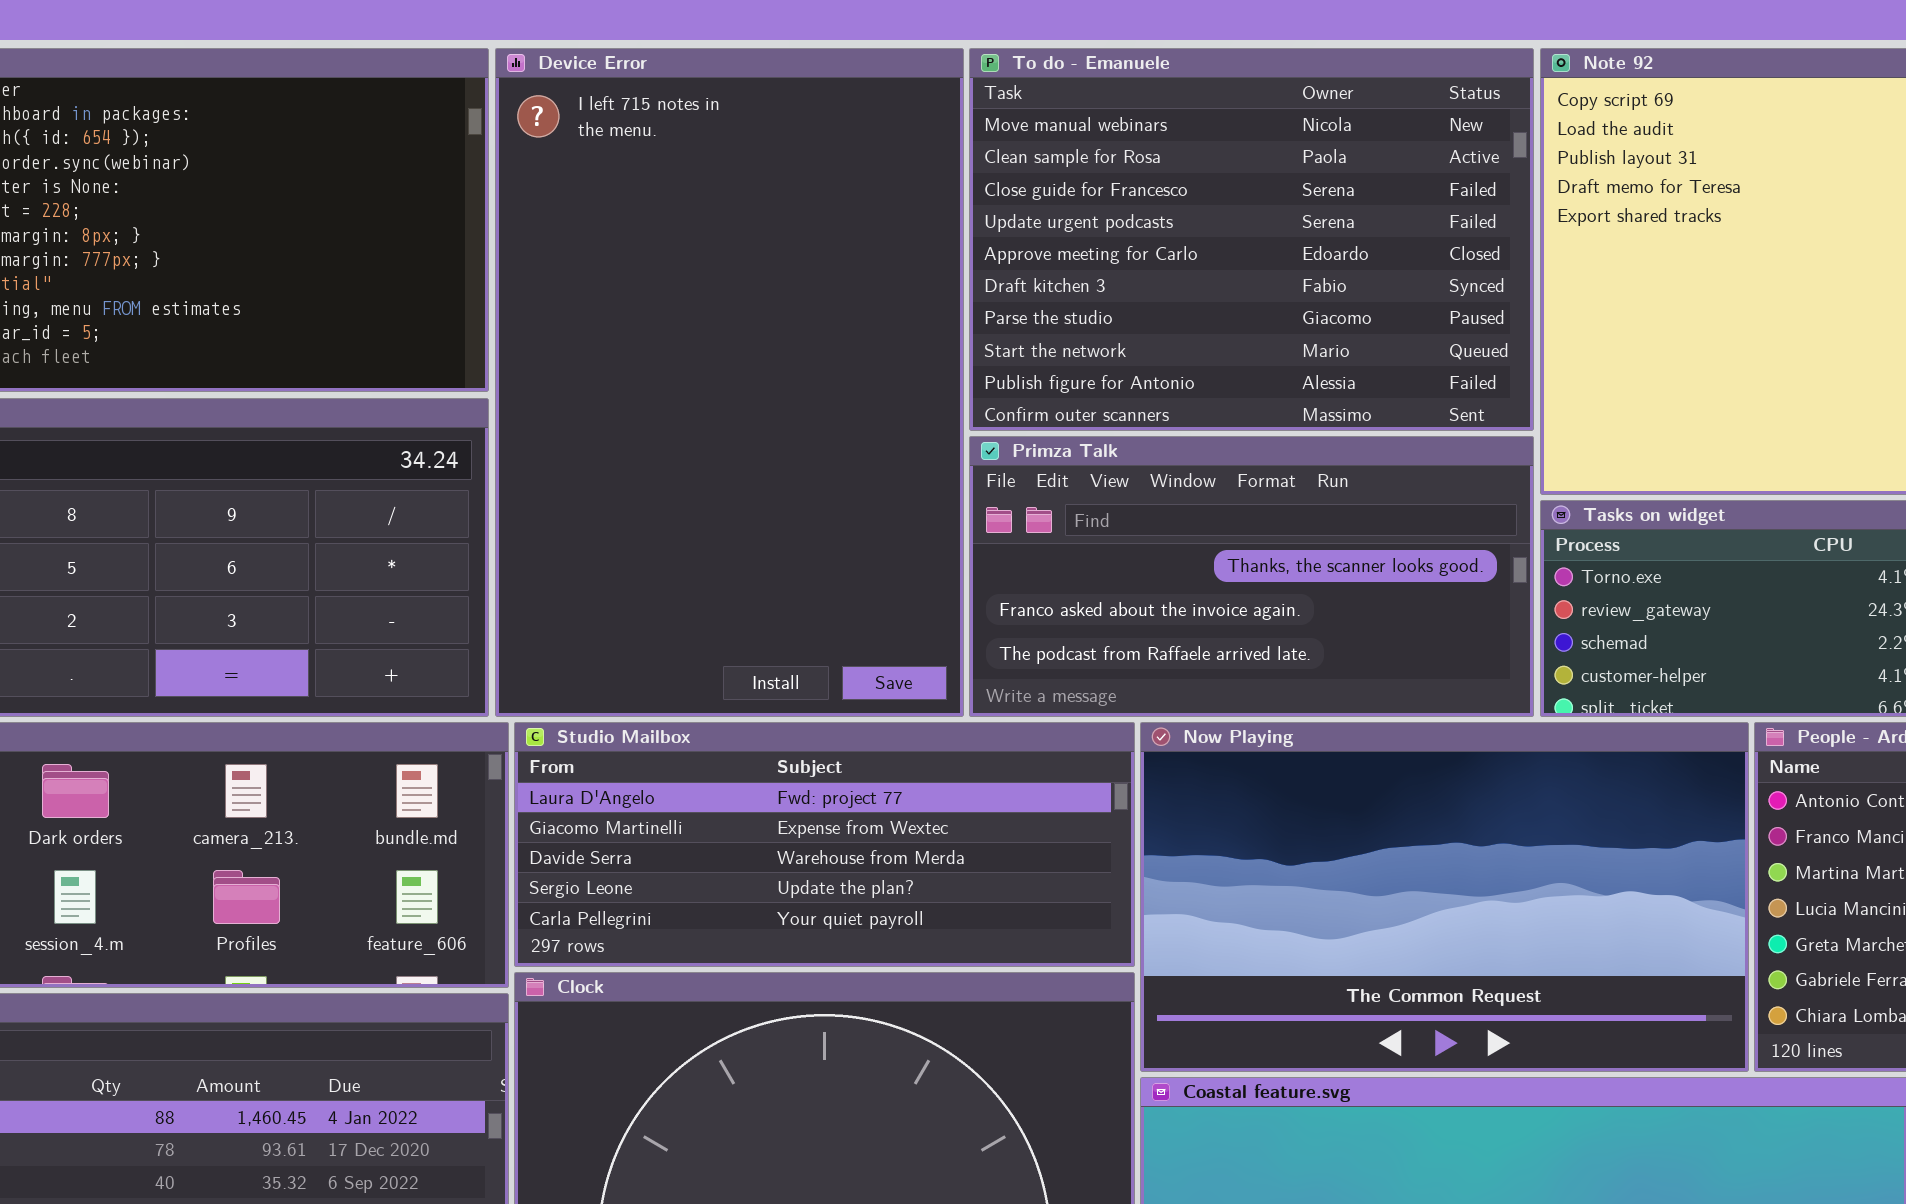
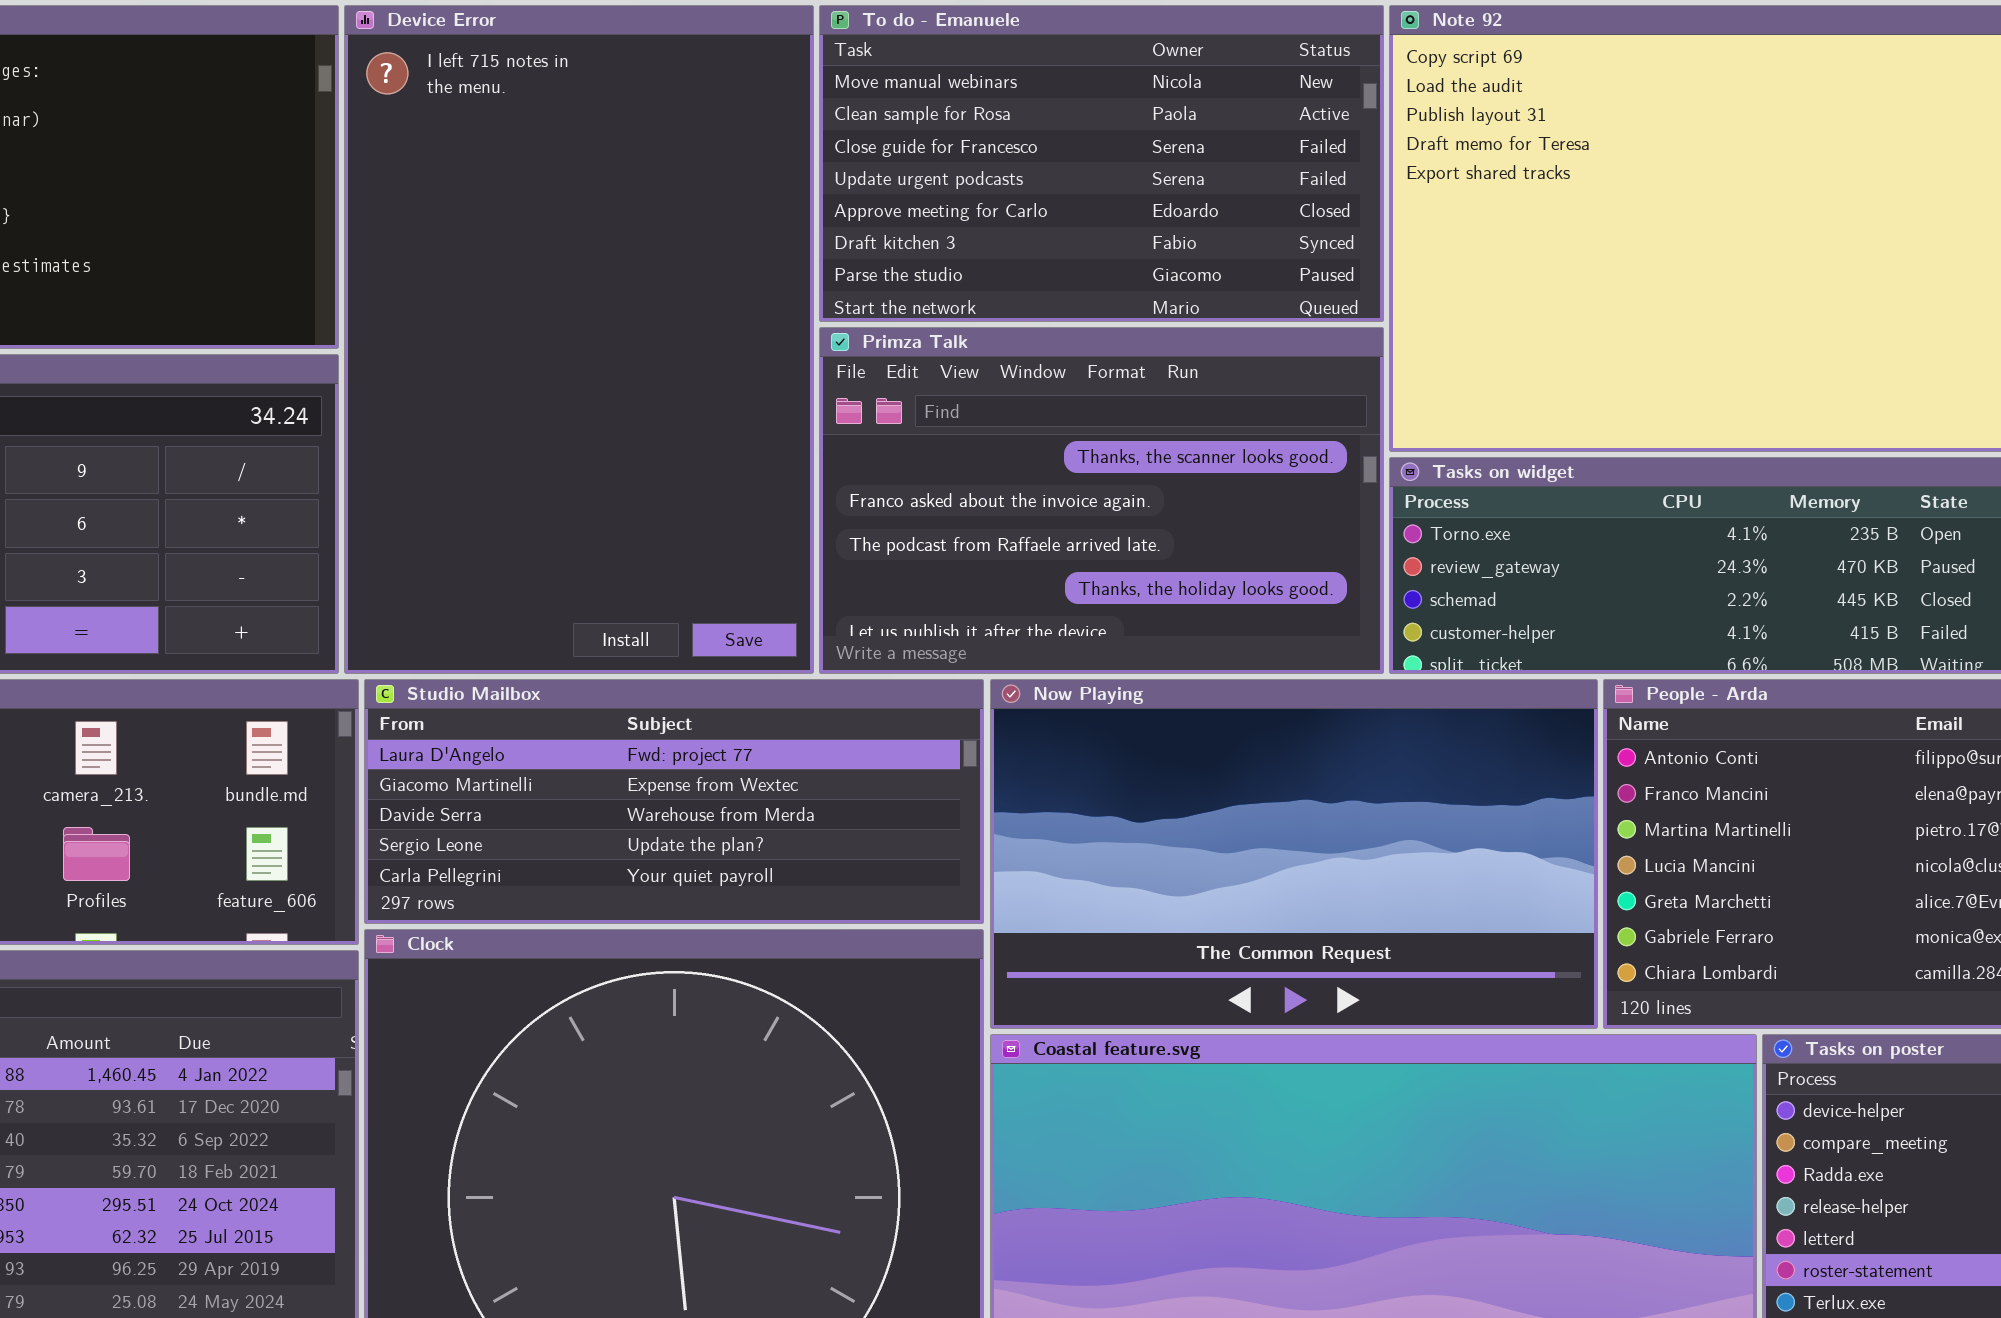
To do - Emanuele: [969,48,1534,431] -> [819,5,1384,322], resized
Primza Talk: [969,436,1534,717] -> [819,327,1384,674], resized

